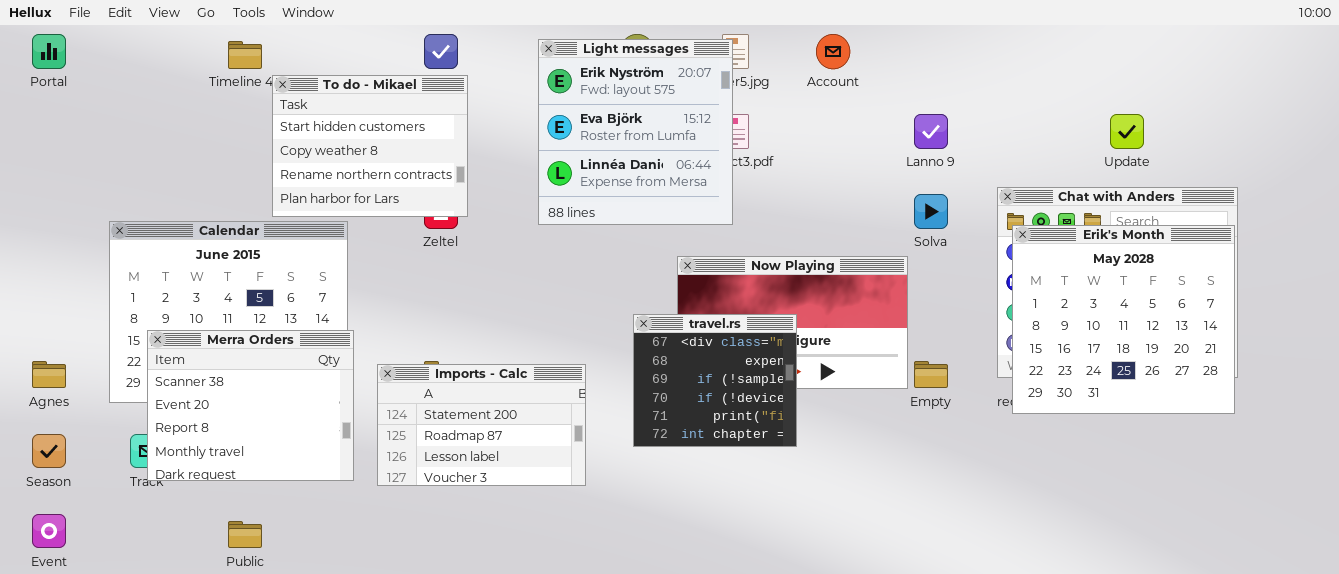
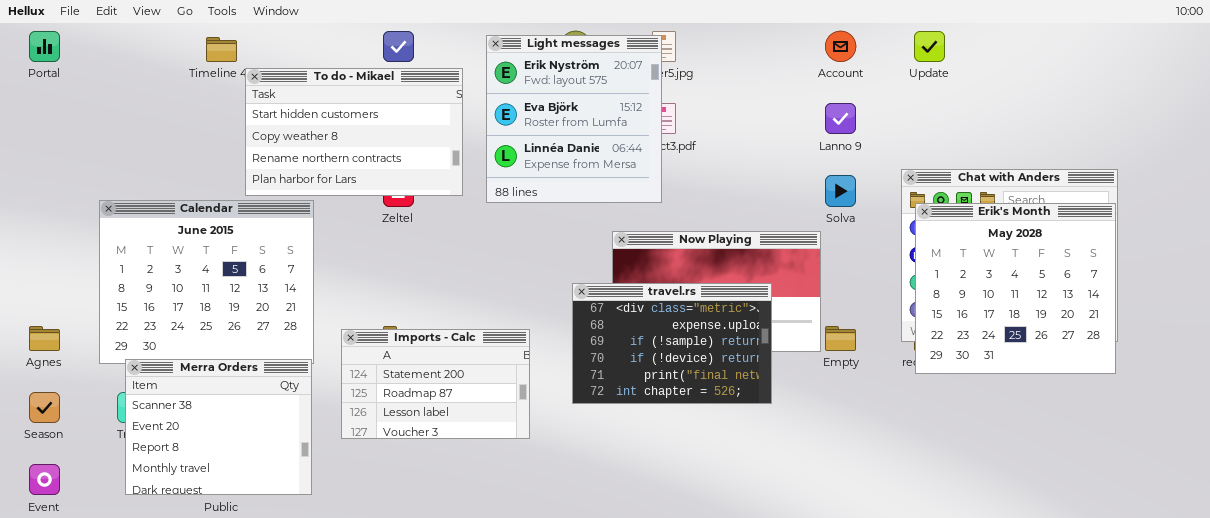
Account: [816,34,850,69] -> [825,31,856,62], moved
To do - Mikael: [272,75,468,217] -> [245,68,463,196], resized
Update: [1110,114,1144,149] -> [914,31,945,62], moved
travel.rs: [633,314,797,447] -> [572,283,772,404], resized
Merra Orders: [147,330,354,481] -> [125,359,312,495], moved

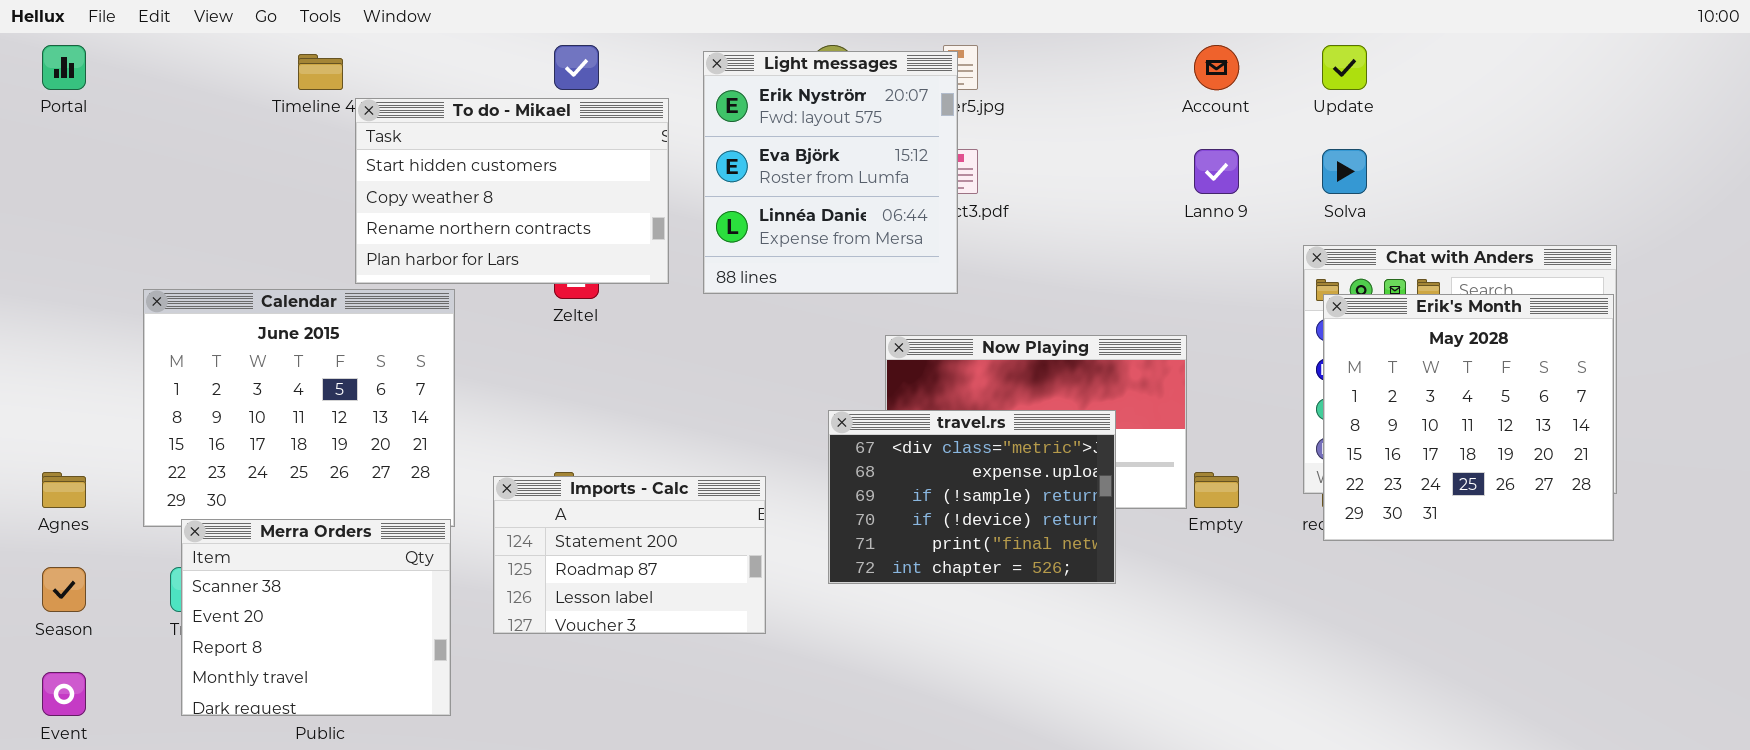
Solva: [825,175,856,207] -> [1322,149,1367,194], moved

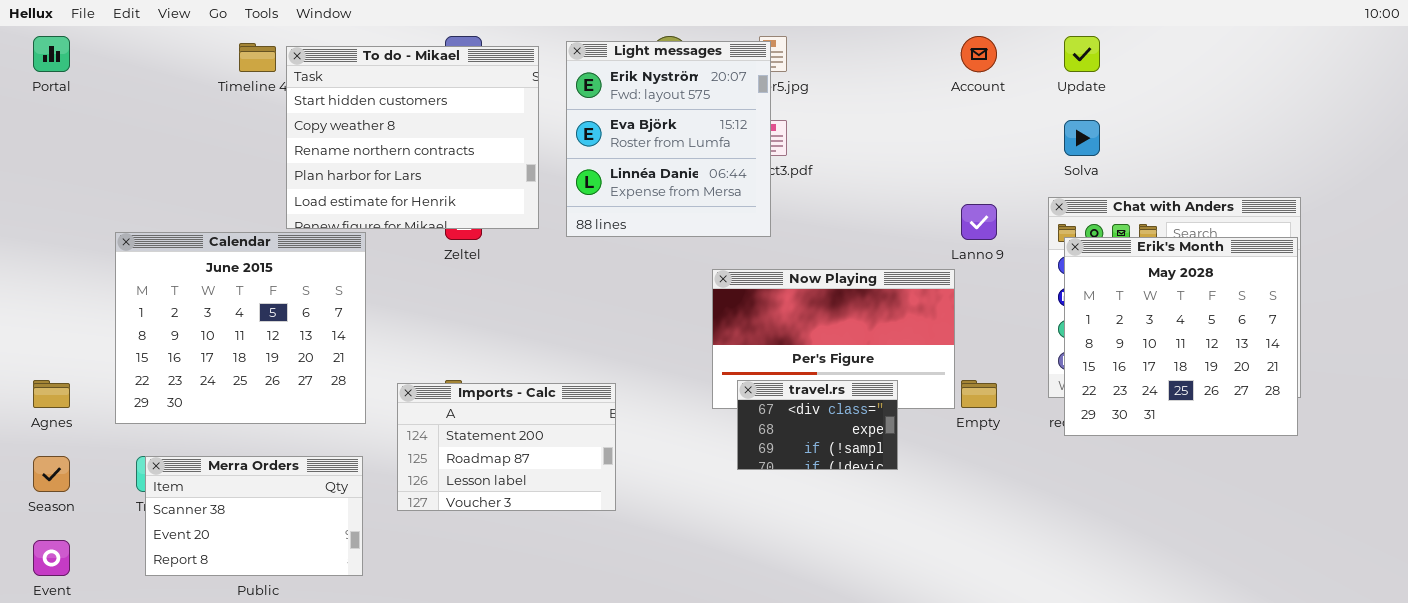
To do - Mikael: [355,98,669,284] -> [286,46,539,229], resized
Lanno 9: [1194,149,1239,194] -> [961,204,997,240], moved
travel.rs: [828,410,1116,584] -> [737,380,898,470], resized
Merra Orders: [181,519,451,716] -> [145,456,363,576], resized

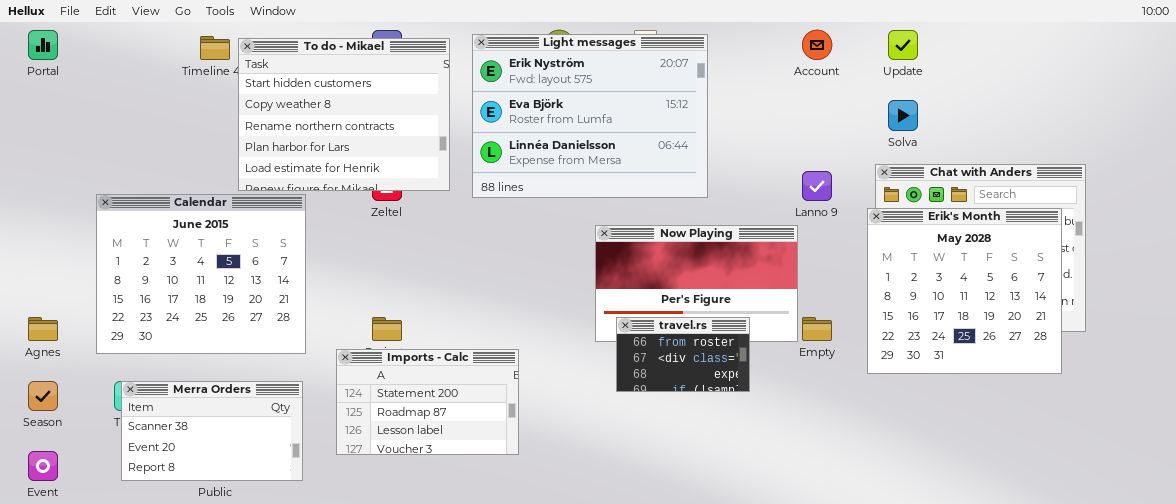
Light messages: [566,41,771,237] -> [472,34,708,198], resized
Erik's Month: [1064,237,1298,436] -> [867,208,1062,374], moved
travel.rs: [737,380,898,470] -> [616,317,750,392], scrolled up 1 row
Imports - Calc: [397,383,616,511] -> [336,349,519,455], moved

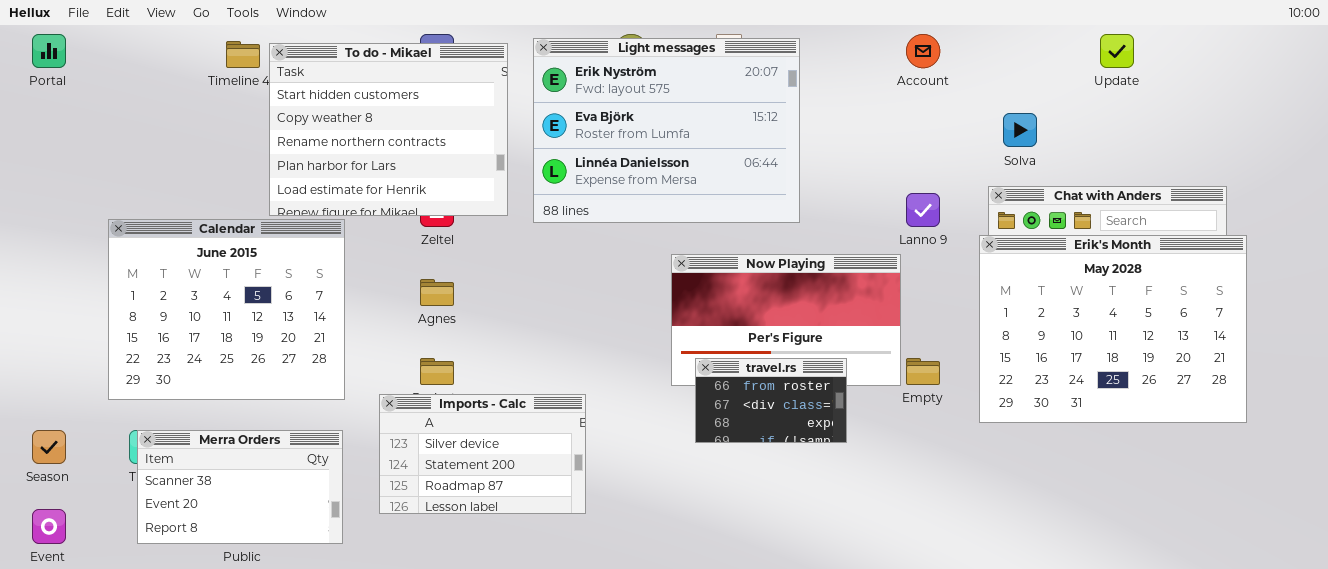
Update: [888,30,918,60] -> [1100,34,1134,68], moved
Erik's Month: [867,208,1062,374] -> [979,235,1247,423], resized
Agnes: [28,317,58,341] -> [420,279,454,306], moved
Imports - Calc: [336,349,519,455] -> [379,394,586,514], scrolled up 1 row

